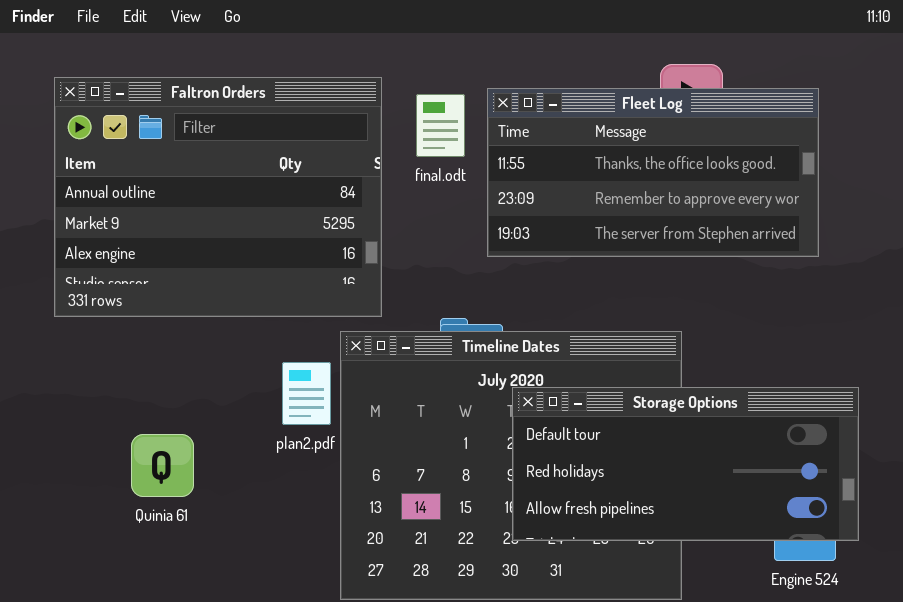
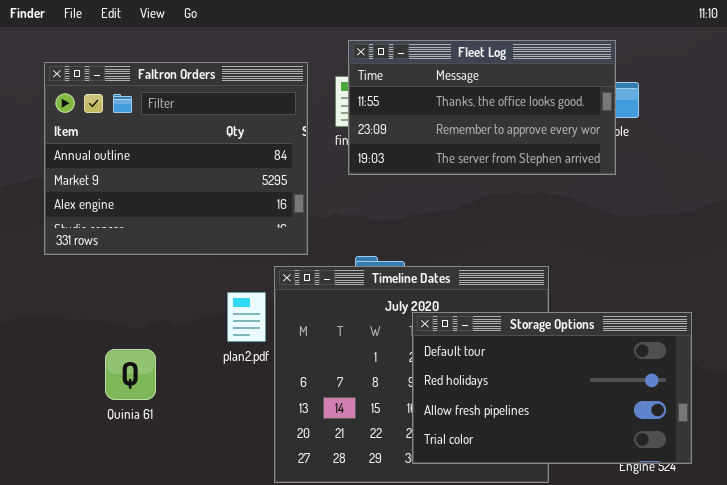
Fleet Log: [487,88,819,257] -> [348,40,616,175], moved
Storage Options: [512,387,859,541] -> [412,312,692,464], resized

